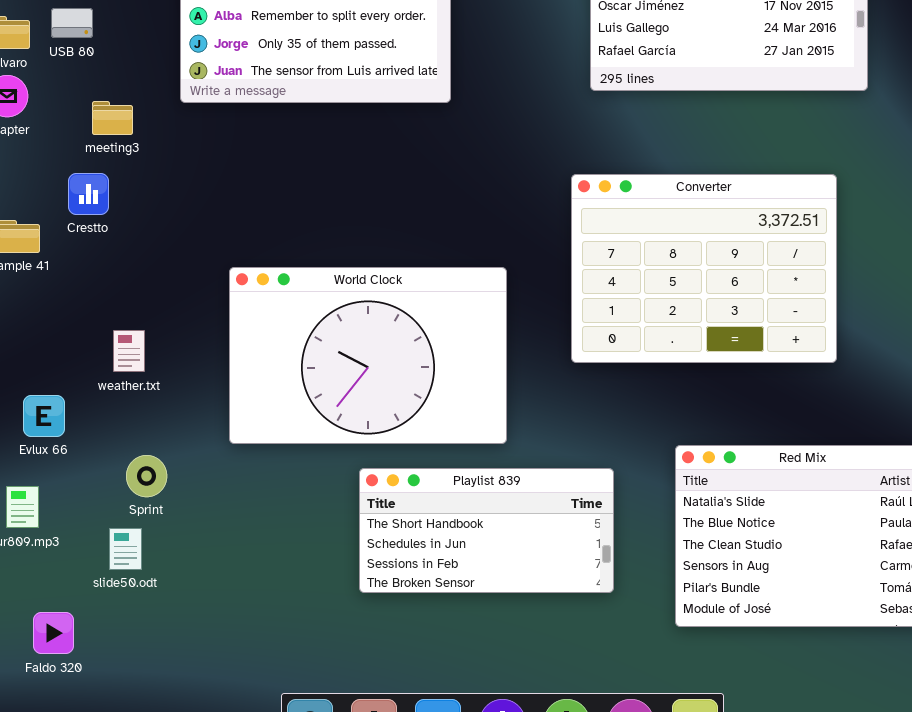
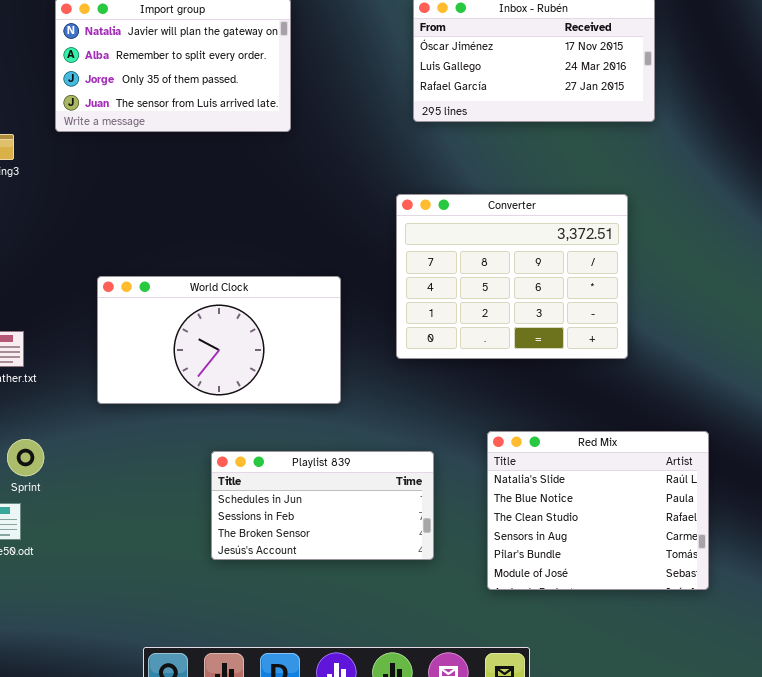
World Clock: [229,267,507,444] -> [97,276,341,404], resized
Playlist 839: [359,468,614,593] -> [211,451,434,560], scrolled down 1 row

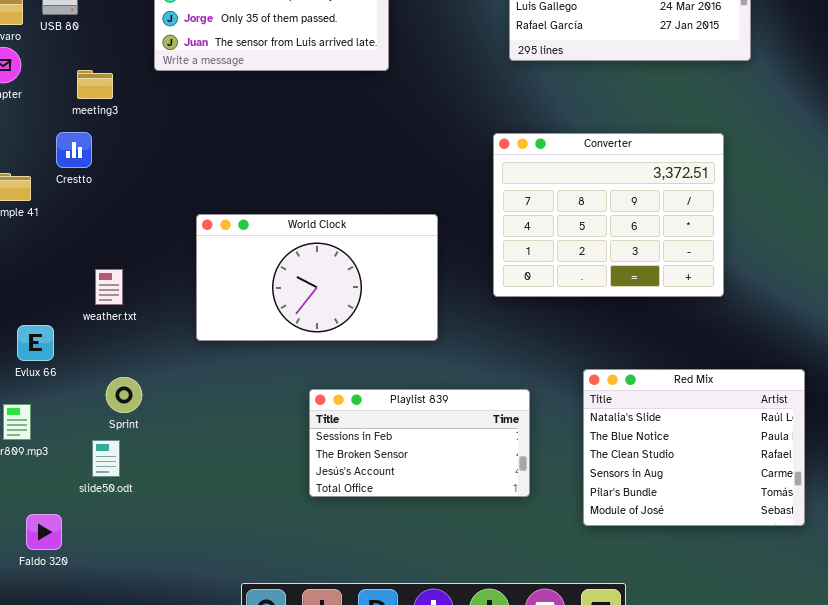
Playlist 839: [211,451,434,560] -> [309,389,530,497], scrolled down 1 row

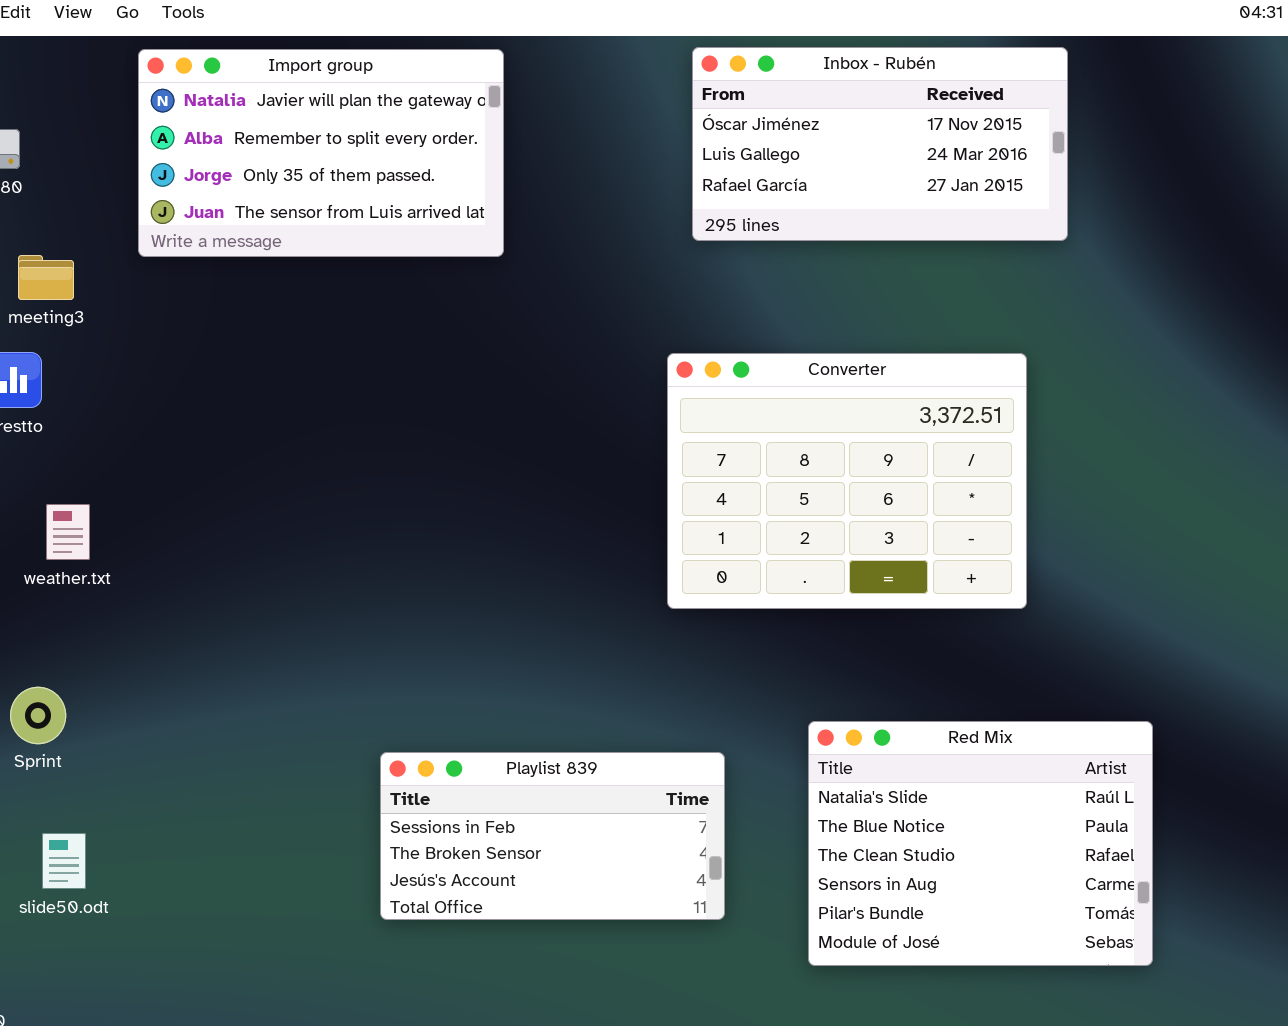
World Clock: [196,214,438,341] -> none, closed
weather.txt: [95,269,123,305] -> [46,504,90,560], moved
Sprint: [106,377,142,413] -> [10,687,66,744], moved

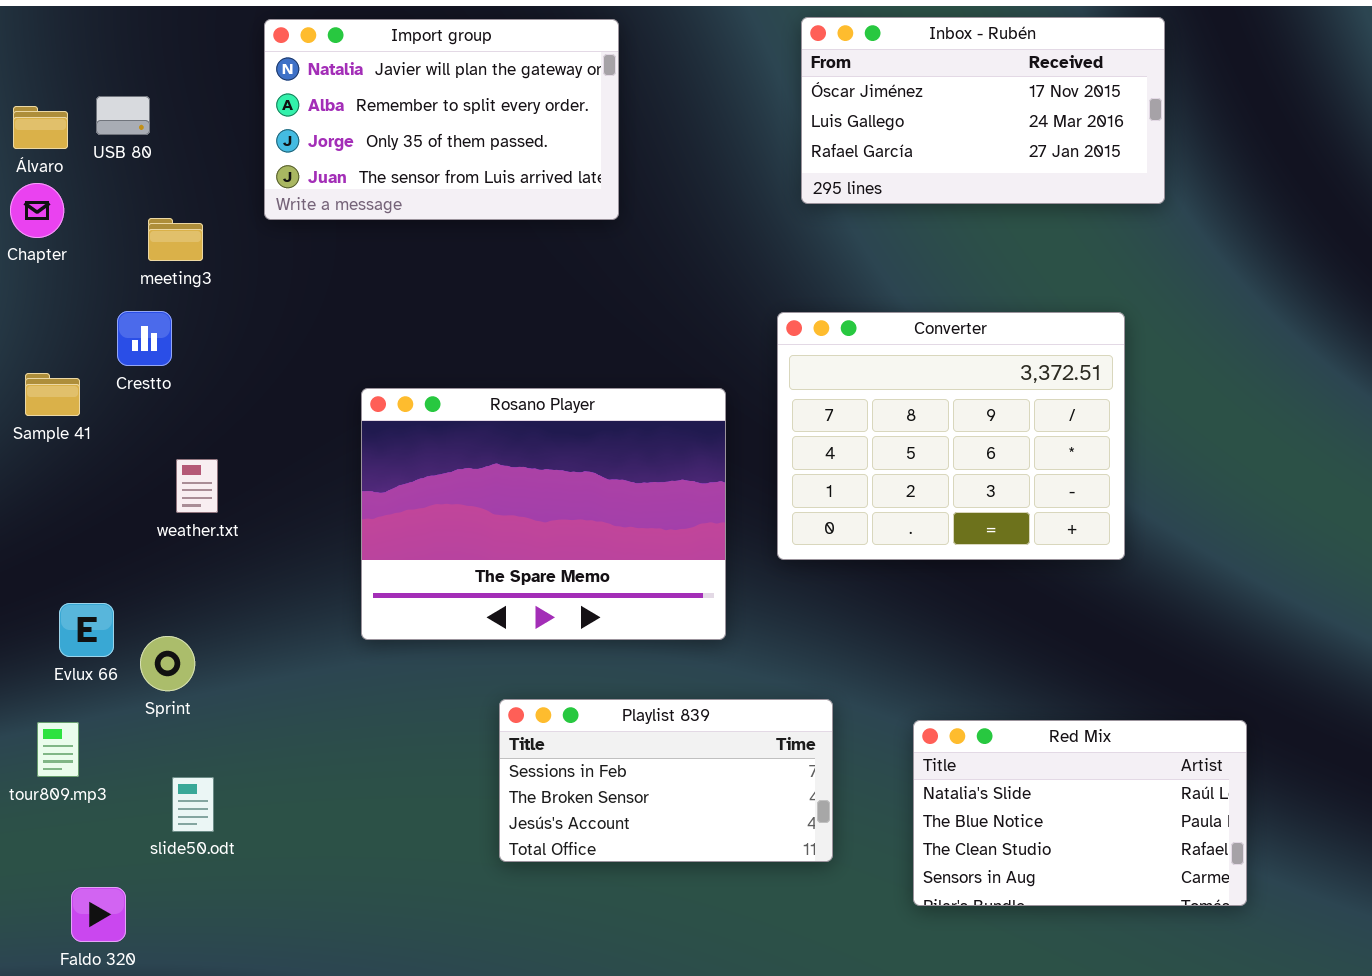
Rosano Player: none -> [361,388,726,640], opened
Red Mix: [808,721,1153,966] -> [913,720,1247,906], resized

